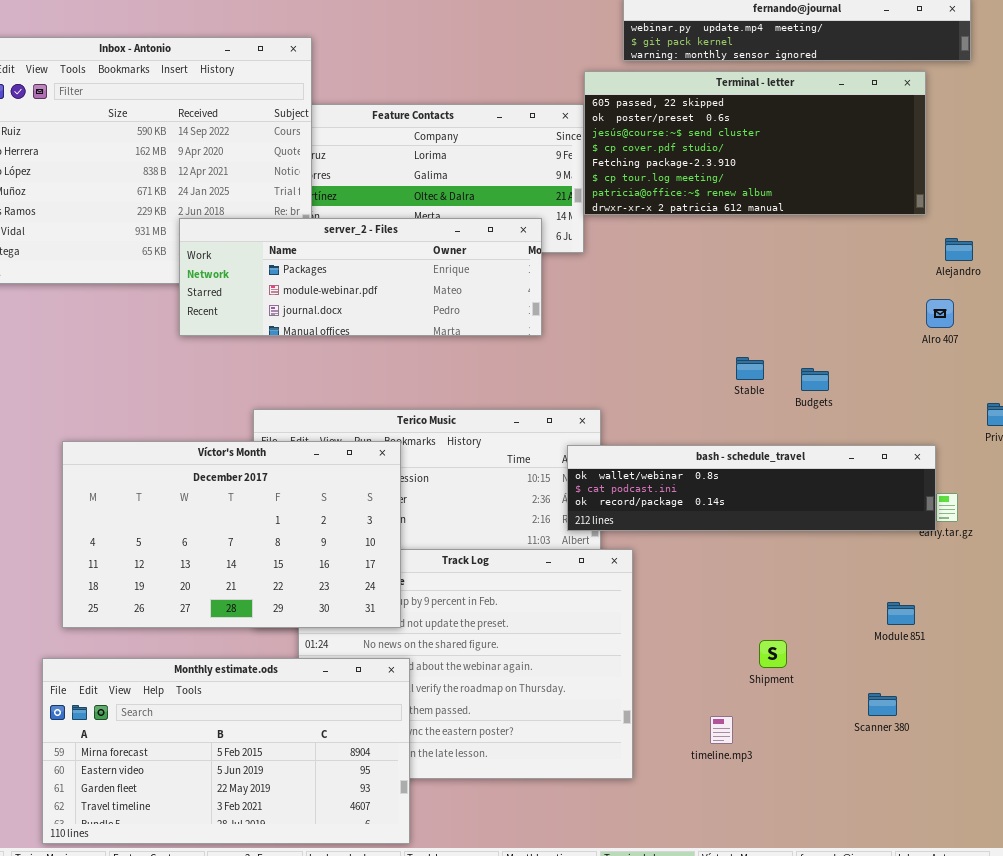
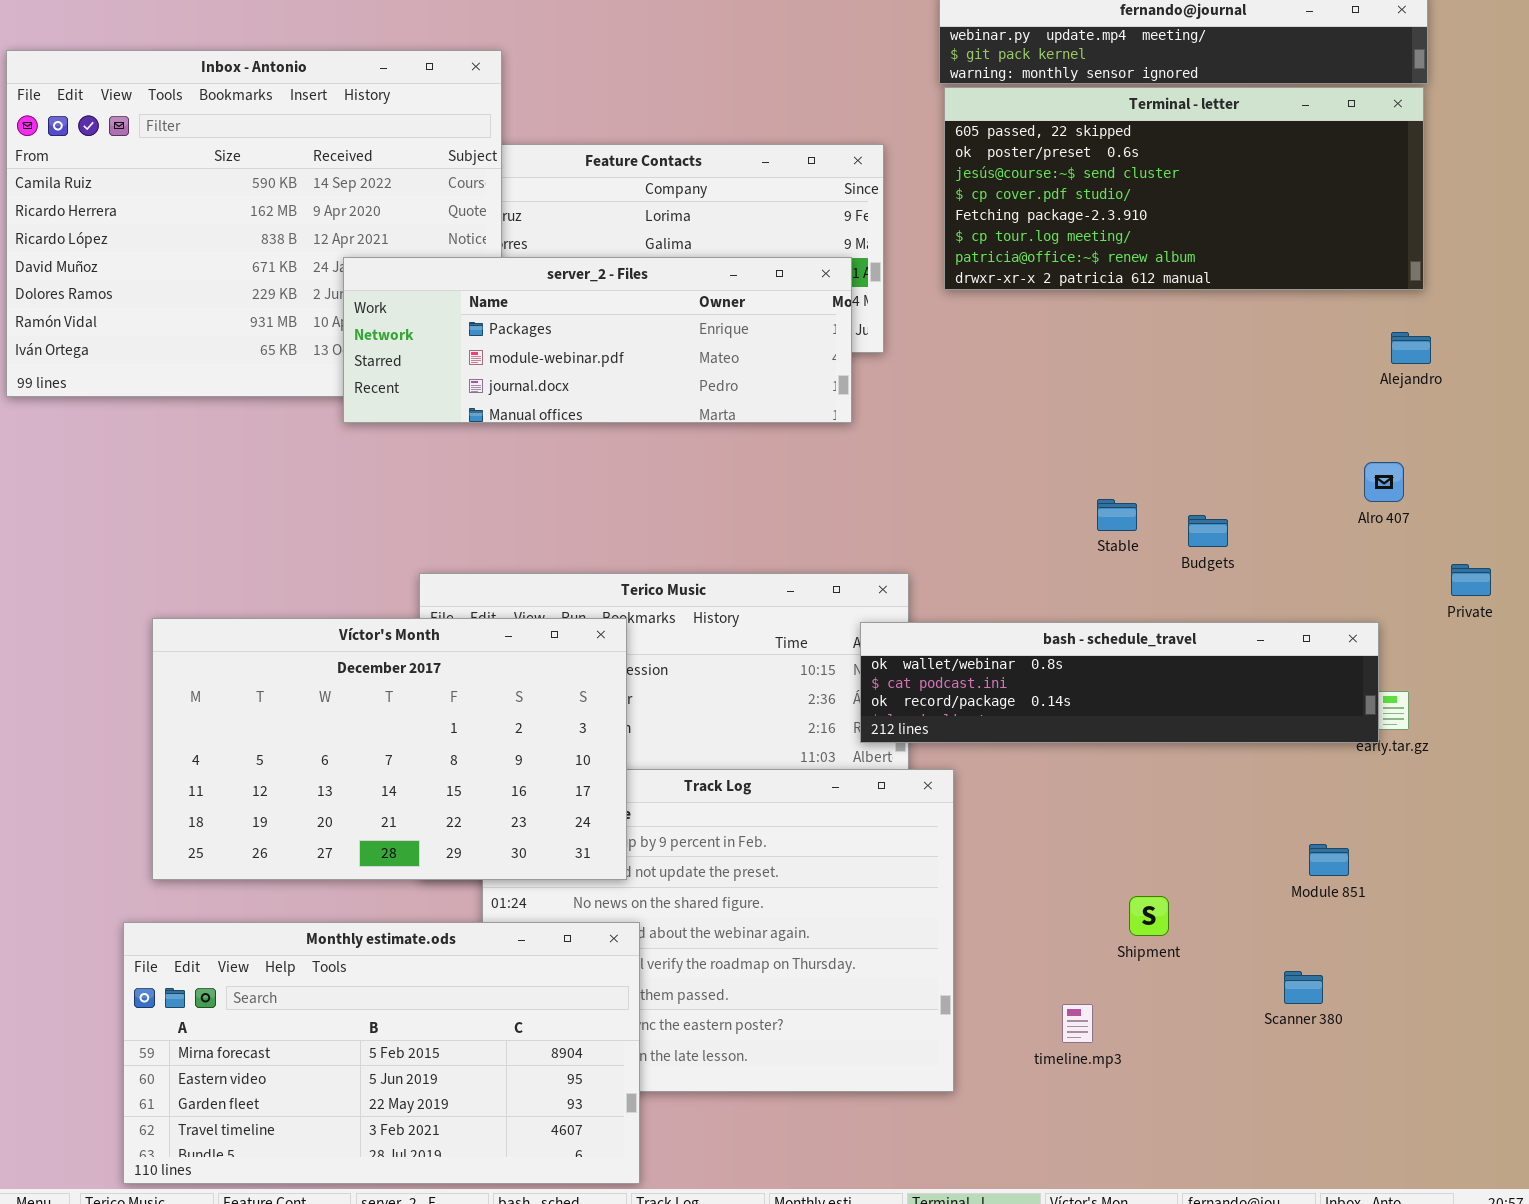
Terminal - letter: [584,71,926,215] -> [944,87,1424,290], moved
server_2 - Files: [179,218,542,336] -> [343,257,852,423], moved
Alro 407: [926,299,954,328] -> [1364,462,1404,502], moved

